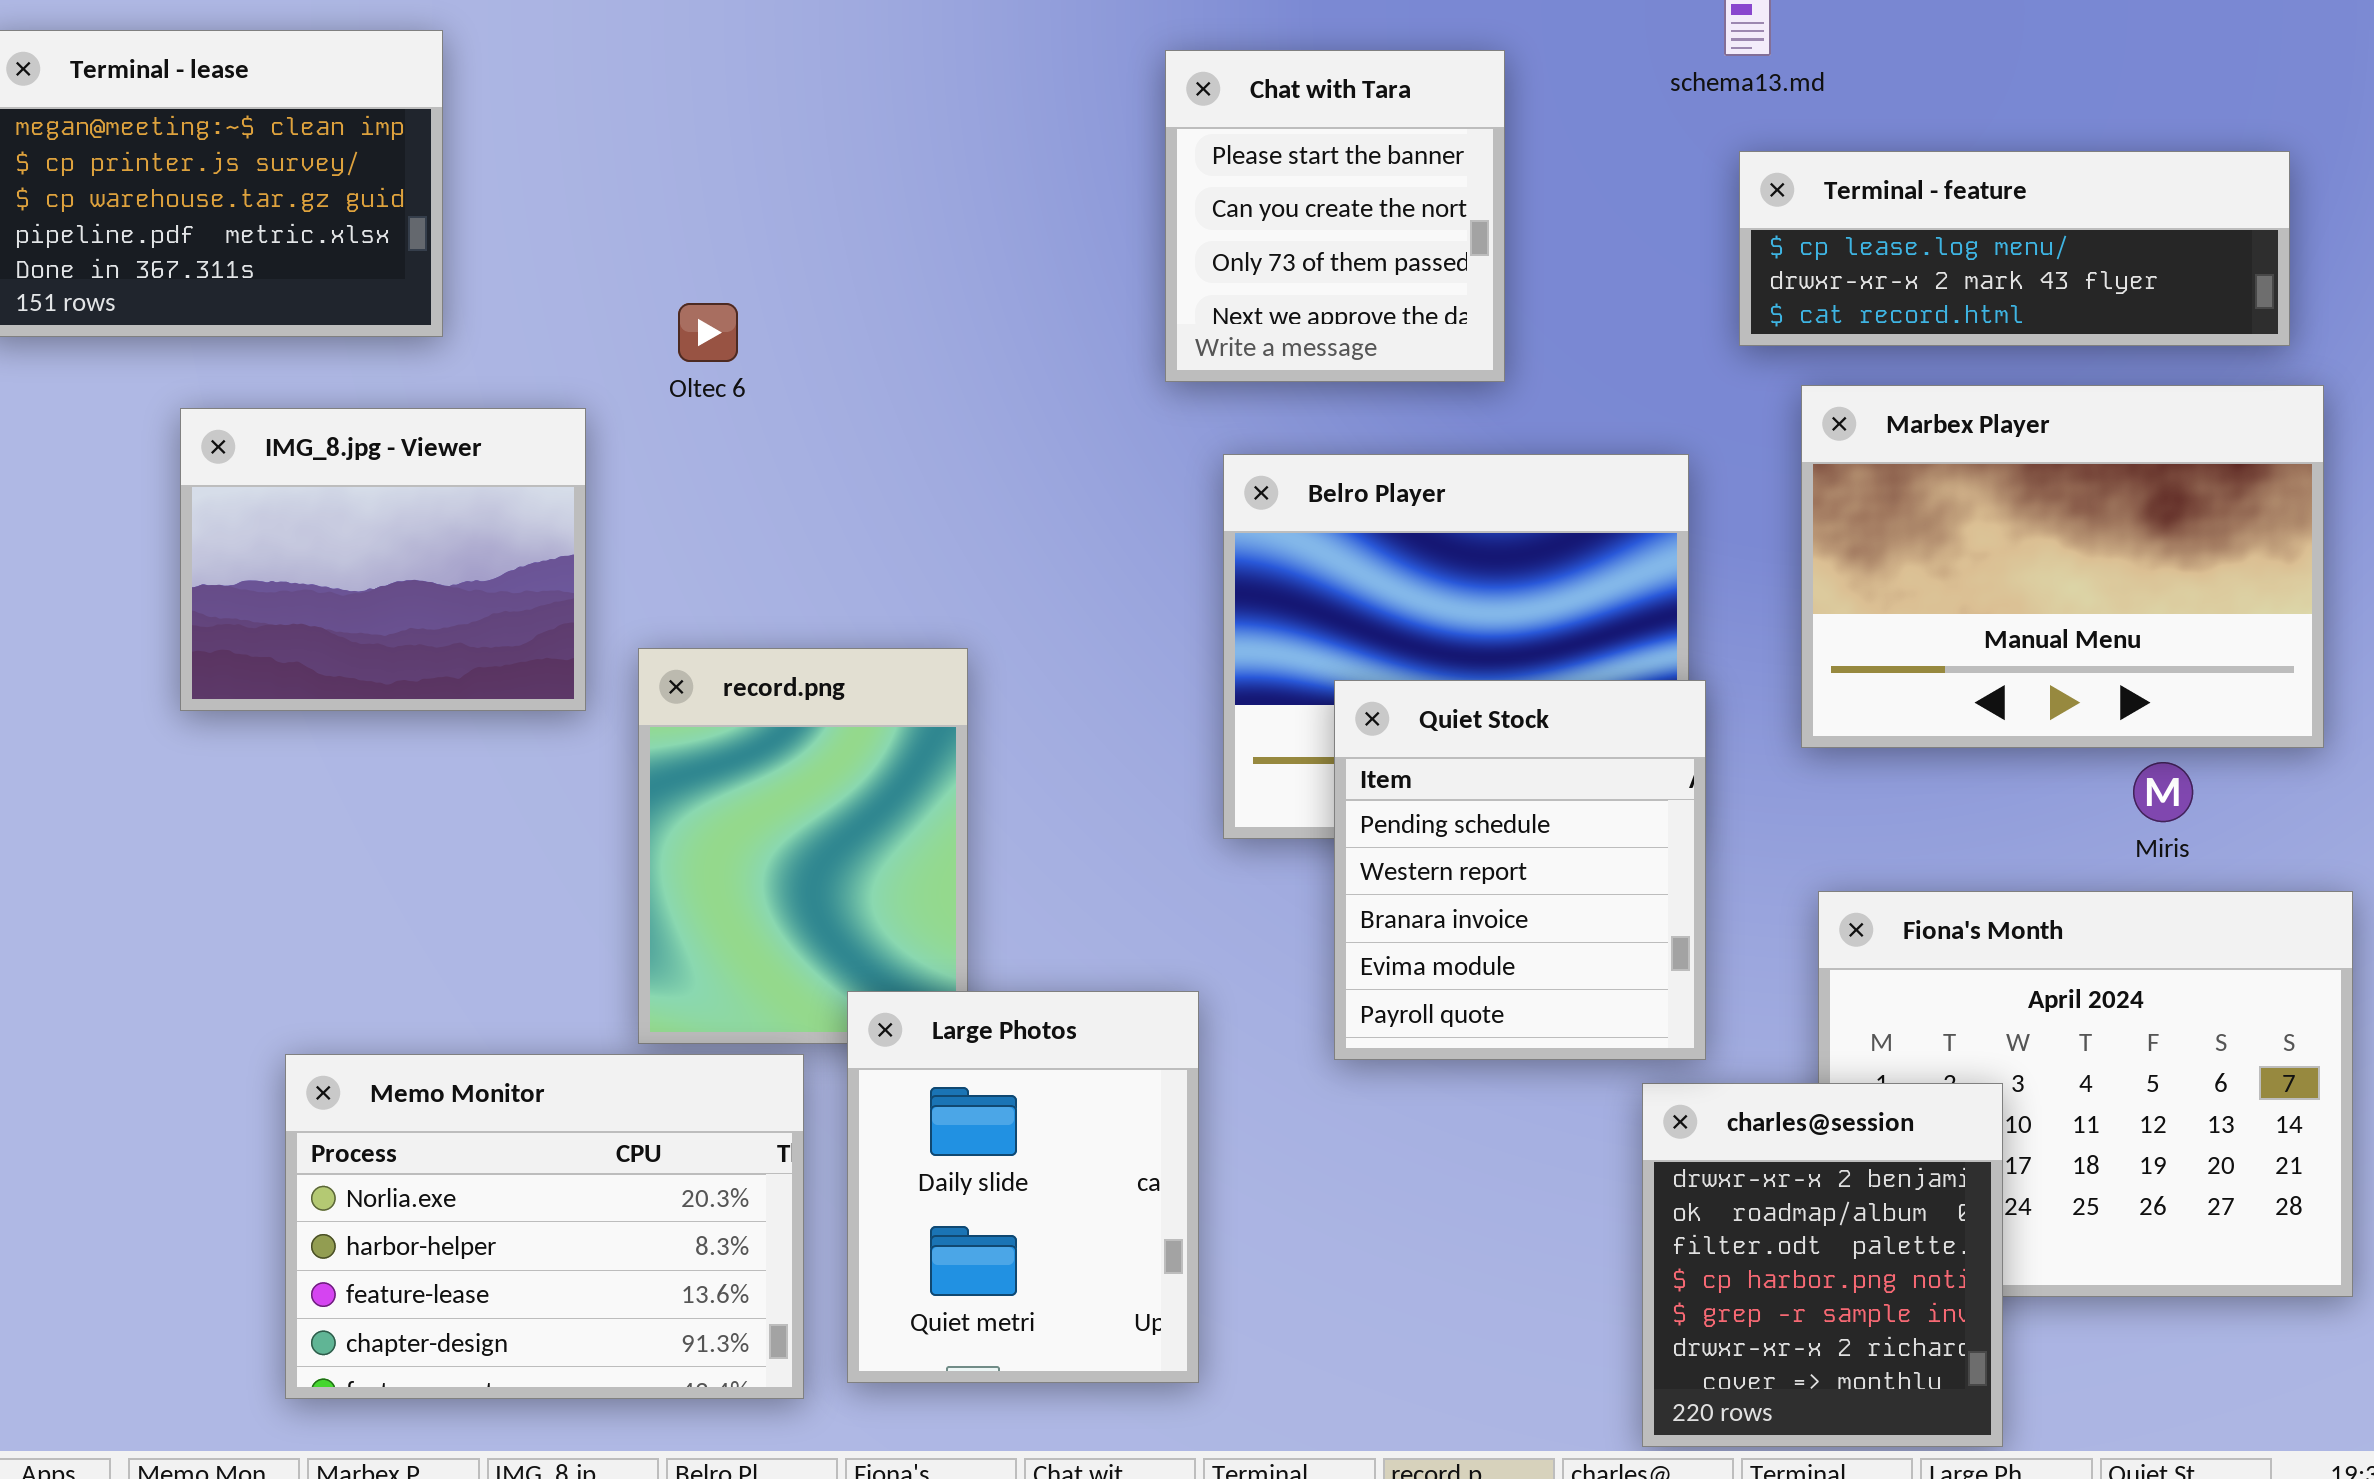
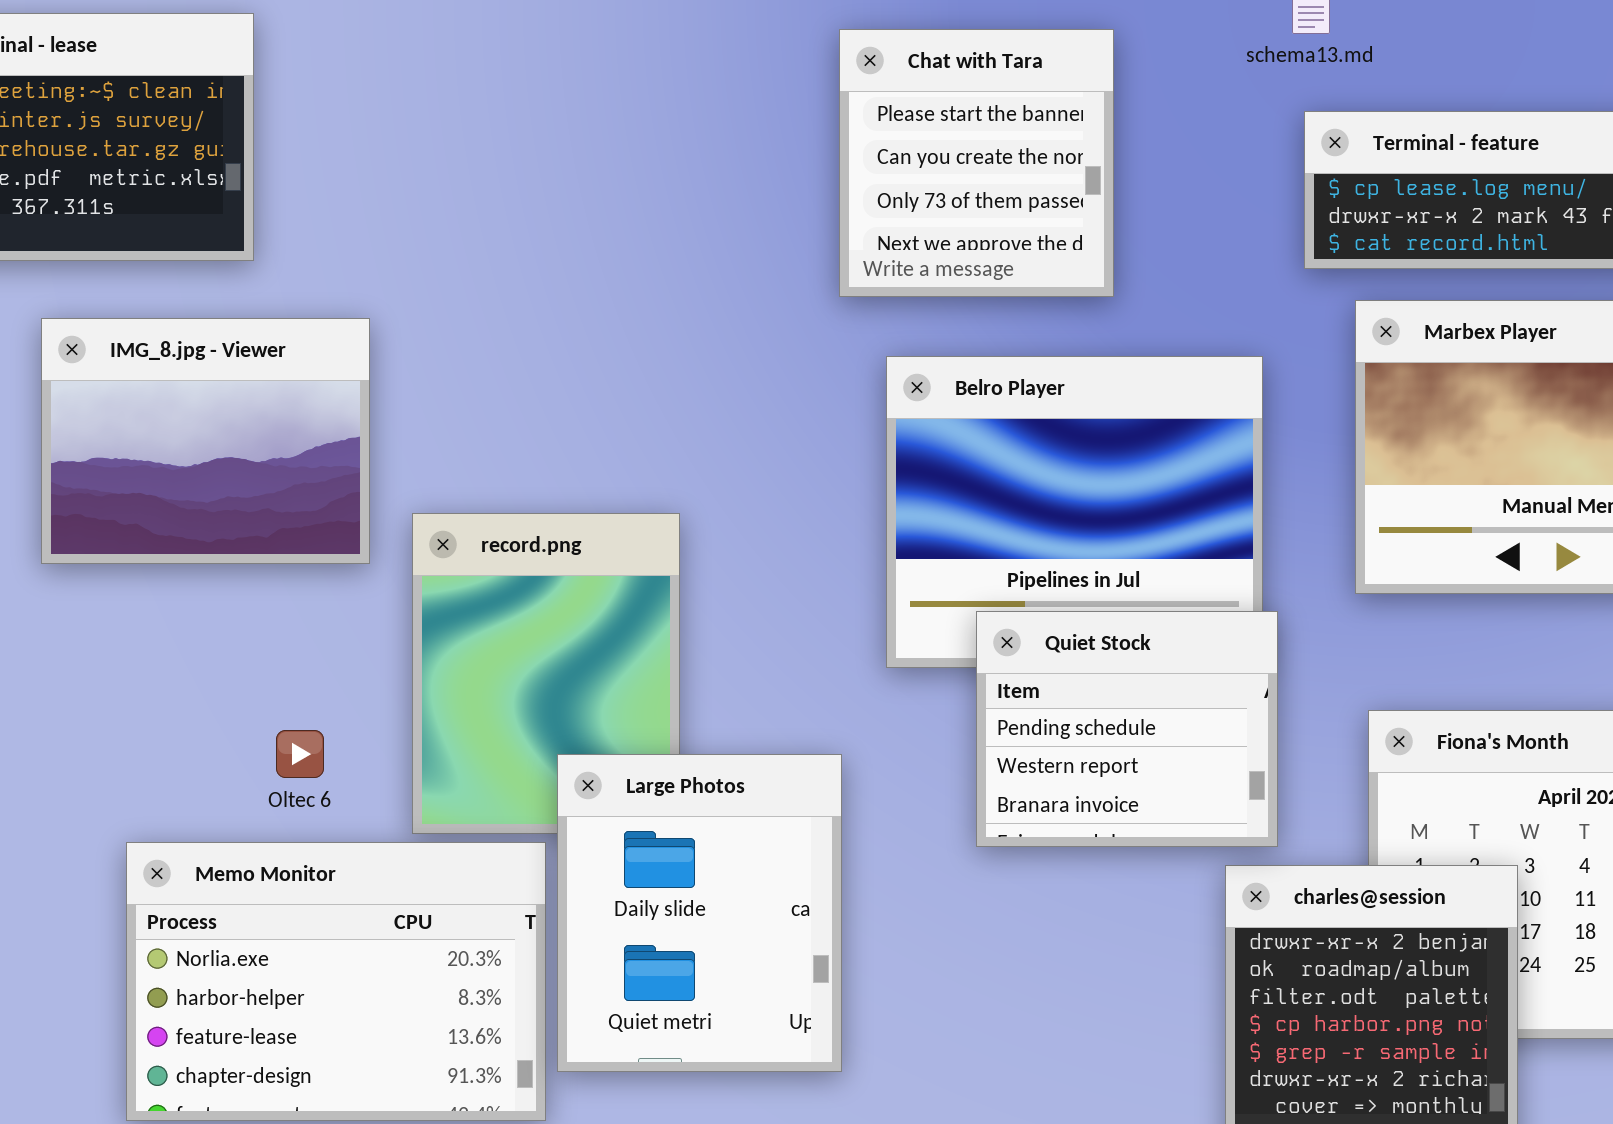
Oltec 6: [678,303,738,362] -> [276,730,324,778], moved
Quiet Stock: [1334,680,1706,1060] -> [976,611,1278,847], resized
Large Photos: [847,991,1199,1383] -> [557,754,842,1072], moved

